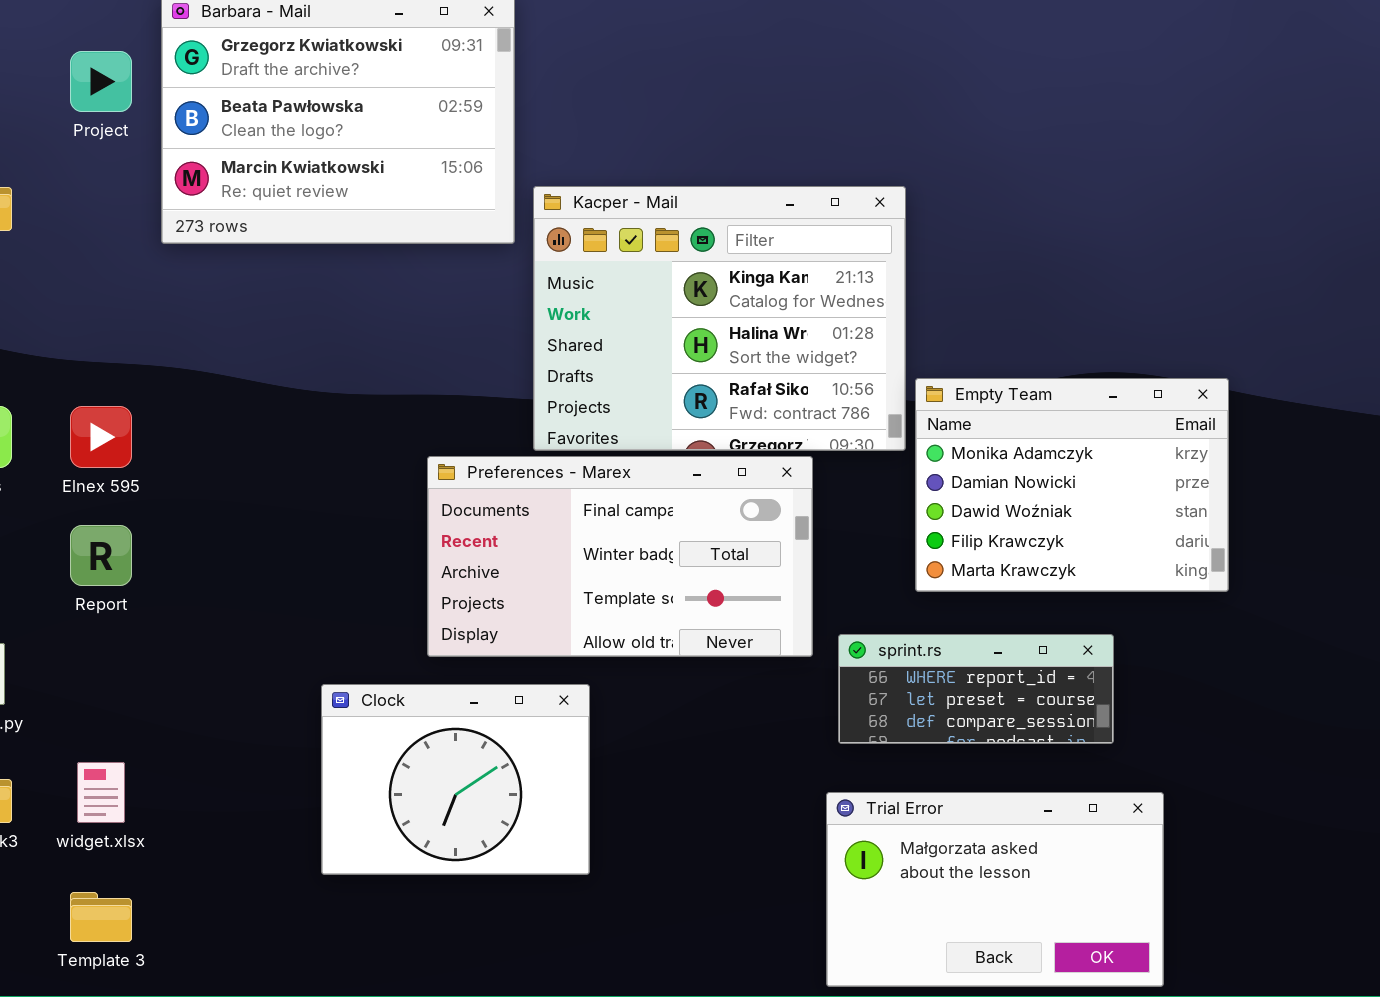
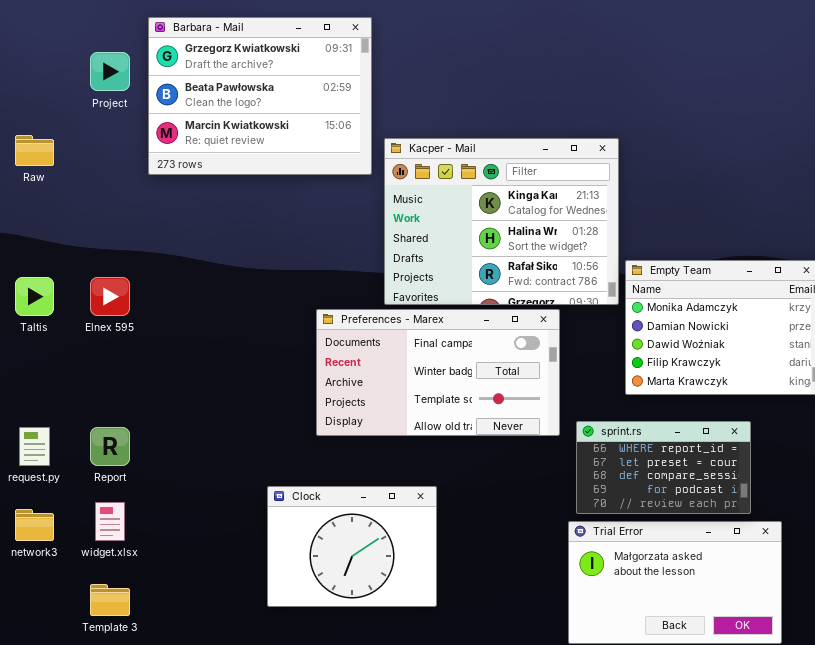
Report: [70,525,132,586] -> [90,427,130,466], moved
sprint.rs: [838,634,1114,744] -> [576,421,751,514], resized
Clock: [321,684,590,875] -> [267,486,437,607], moved

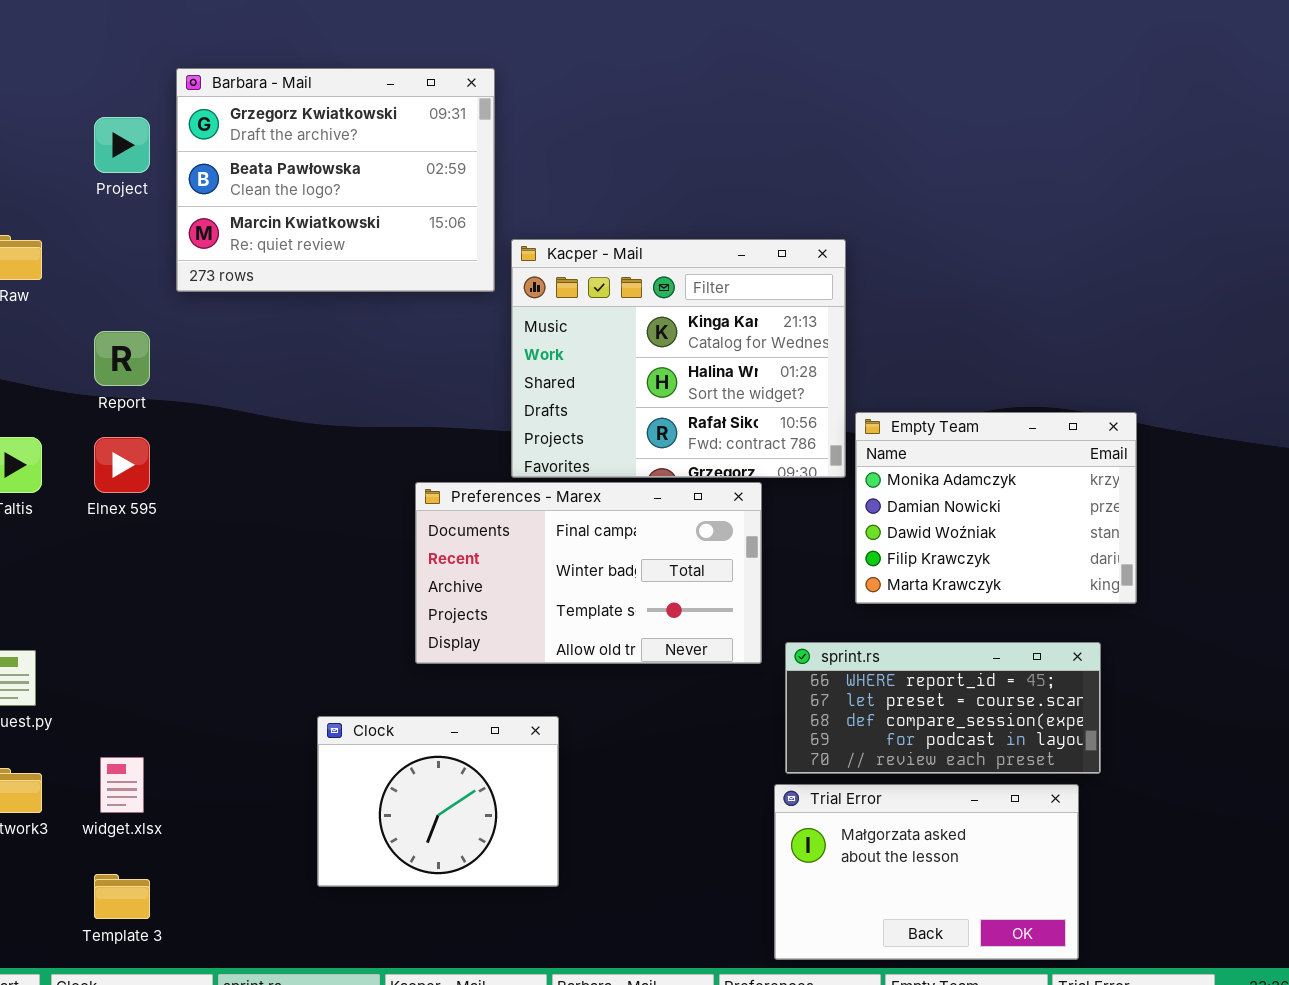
sprint.rs: [576,421,751,514] -> [785,642,1101,774], resized
Report: [90,427,130,466] -> [94,331,150,386], moved
Clock: [267,486,437,607] -> [317,716,559,887], moved

